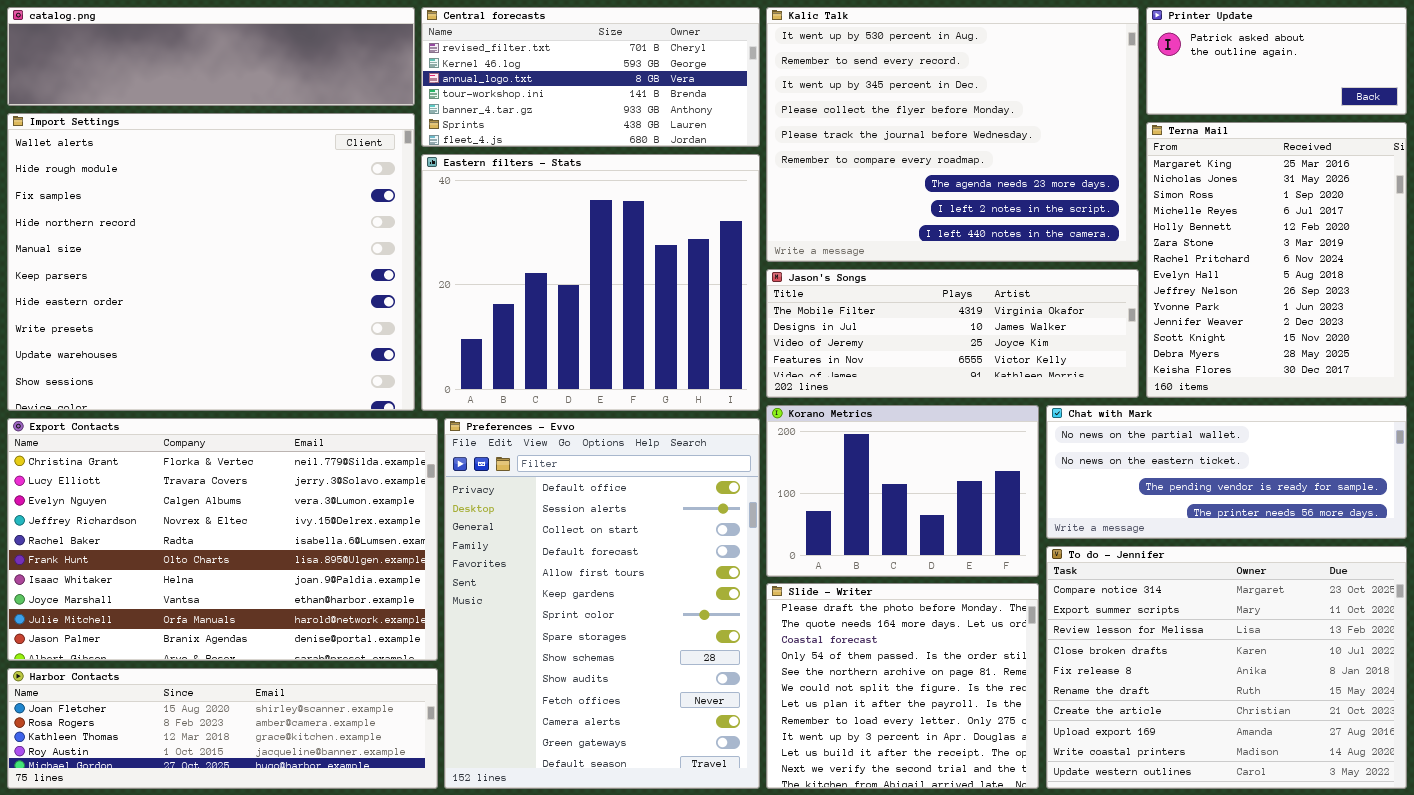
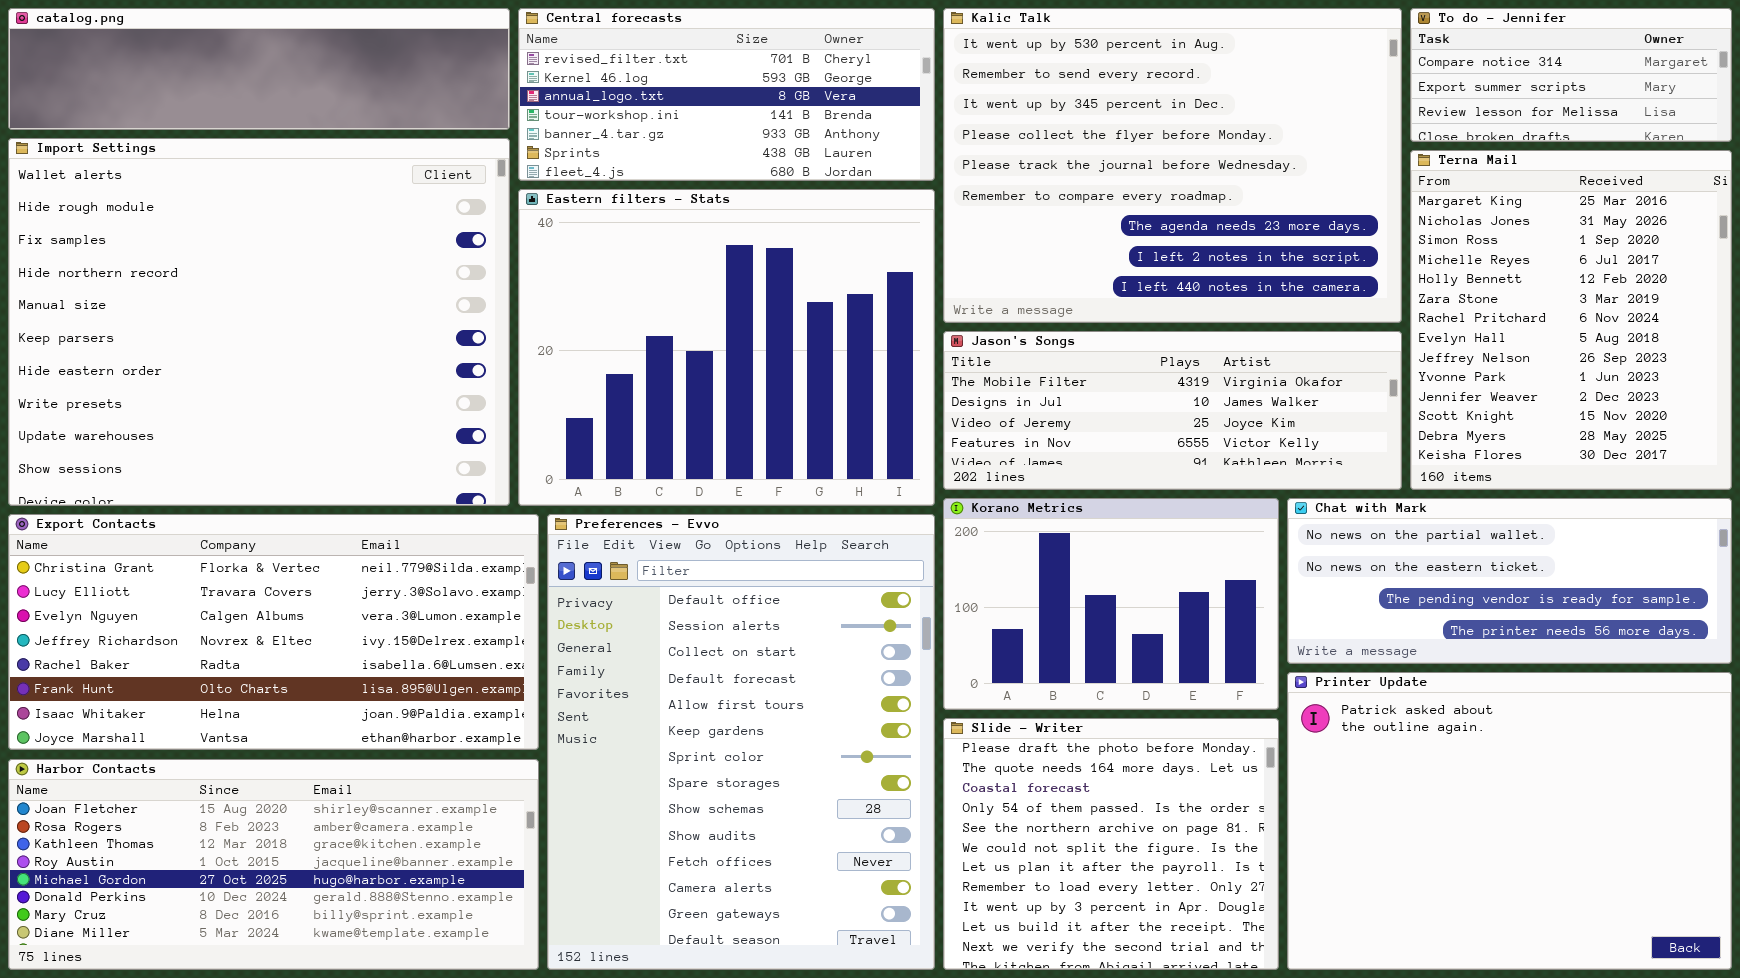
Printer Update: [1146,7,1407,115] -> [1287,672,1732,970], moved, resized
Export Contacts: [7,418,438,661] -> [8,514,539,750], resized
To do - Jennifer: [1046,546,1407,789] -> [1410,8,1732,142], moved, resized
Harbor Contacts: [7,668,438,789] -> [8,759,539,970], resized

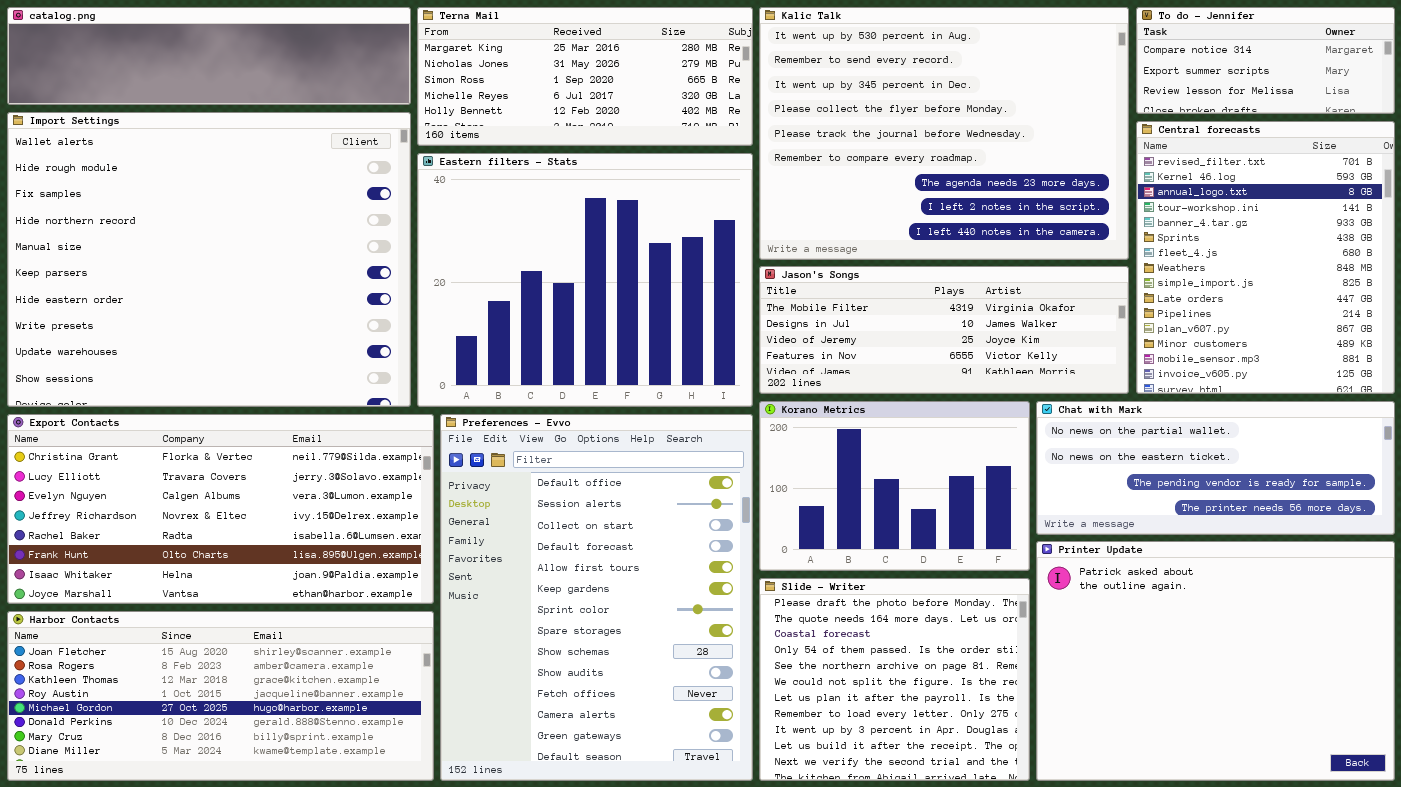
Central forecasts: [518,8,935,181] -> [1136,121,1395,394], moved, resized
Terna Mail: [1410,150,1732,490] -> [417,7,753,146], moved, resized

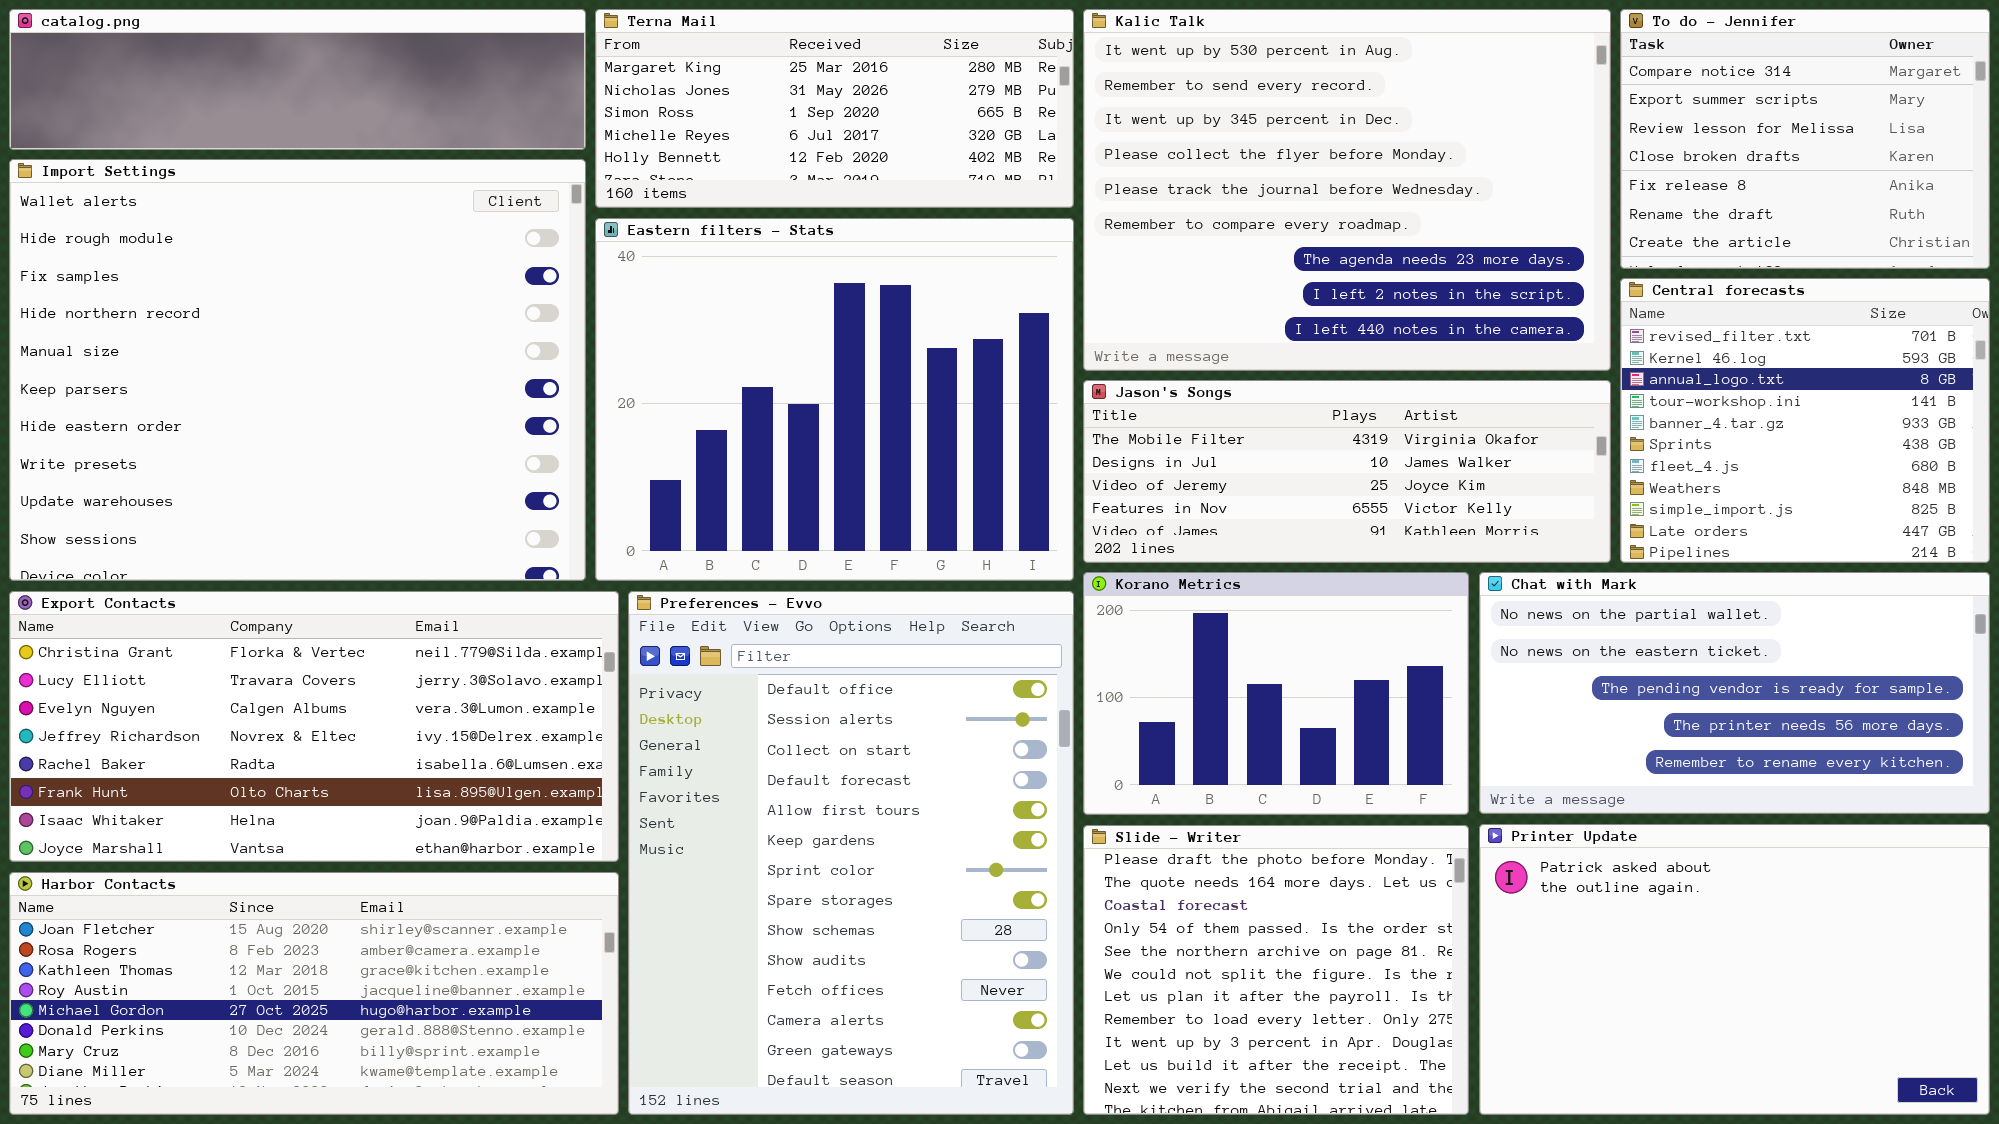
To do - Jennifer: [1136,7,1395,114] -> [1620,9,1990,269], resized
Central forecasts: [1136,121,1395,394] -> [1620,278,1990,563], resized
Chat with Mark: [1036,401,1395,535] -> [1479,572,1990,814], resized
Printer Update: [1036,541,1395,781] -> [1479,824,1990,1115], resized

